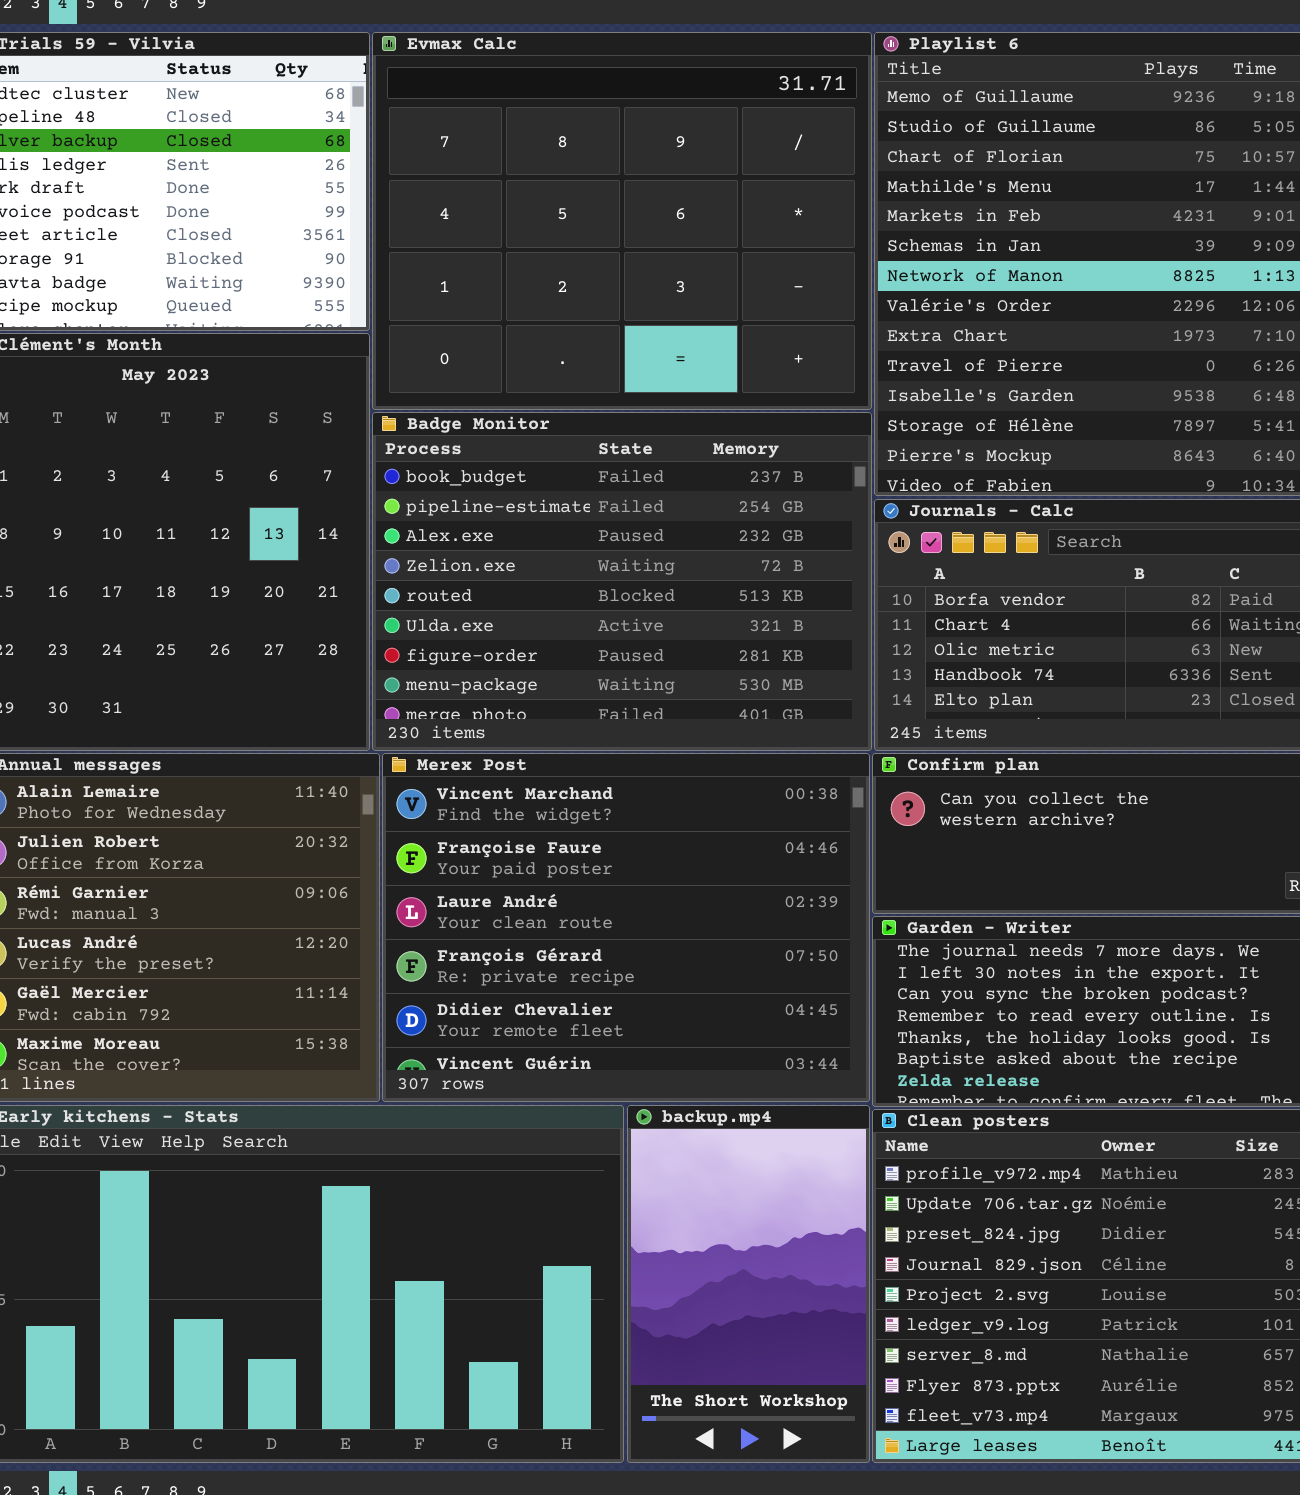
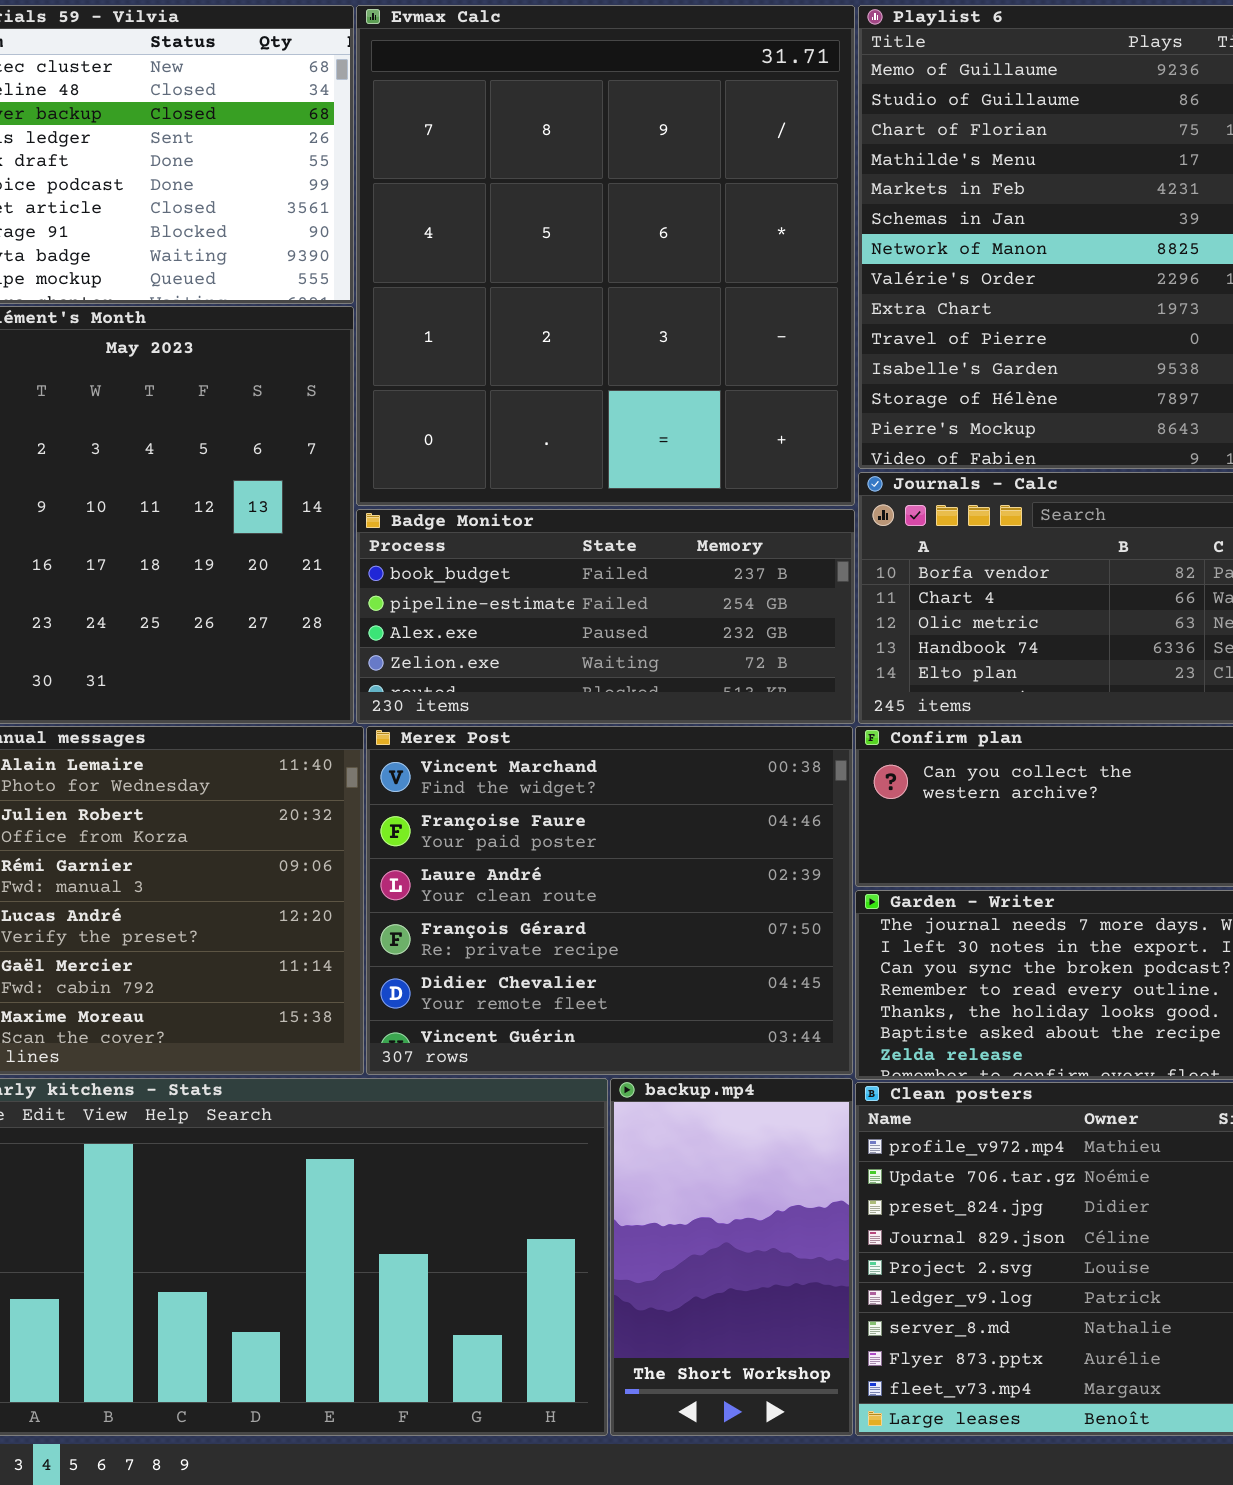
Evmax Calc: [372,32,872,410] -> [356,5,855,506], resized
Badge Monitor: [372,412,872,751] -> [356,509,855,724], resized

